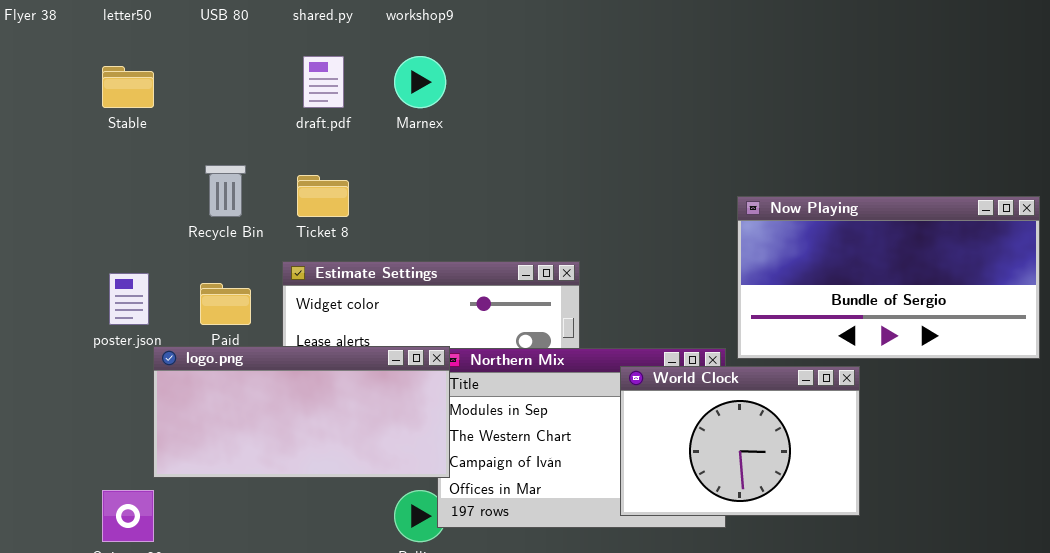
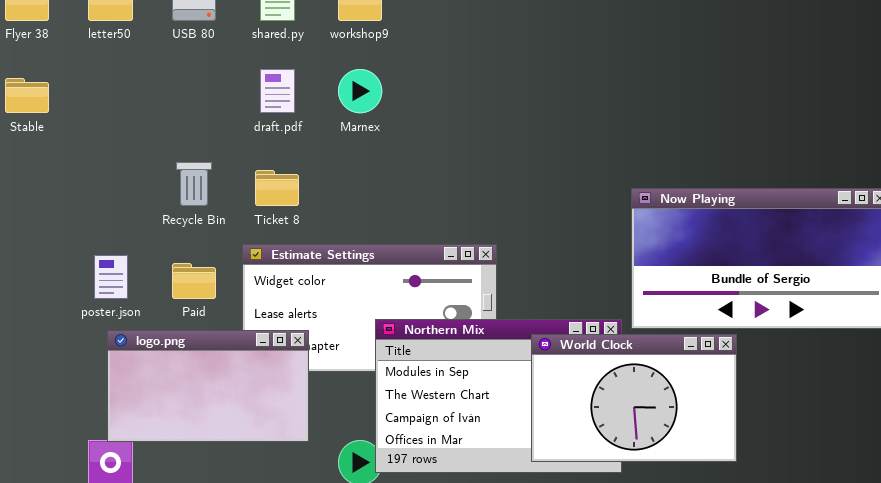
Stable: [102,66,154,108] -> [5,78,49,113], moved
logo.png: [153,346,450,478] -> [107,330,309,442], moved, resized

